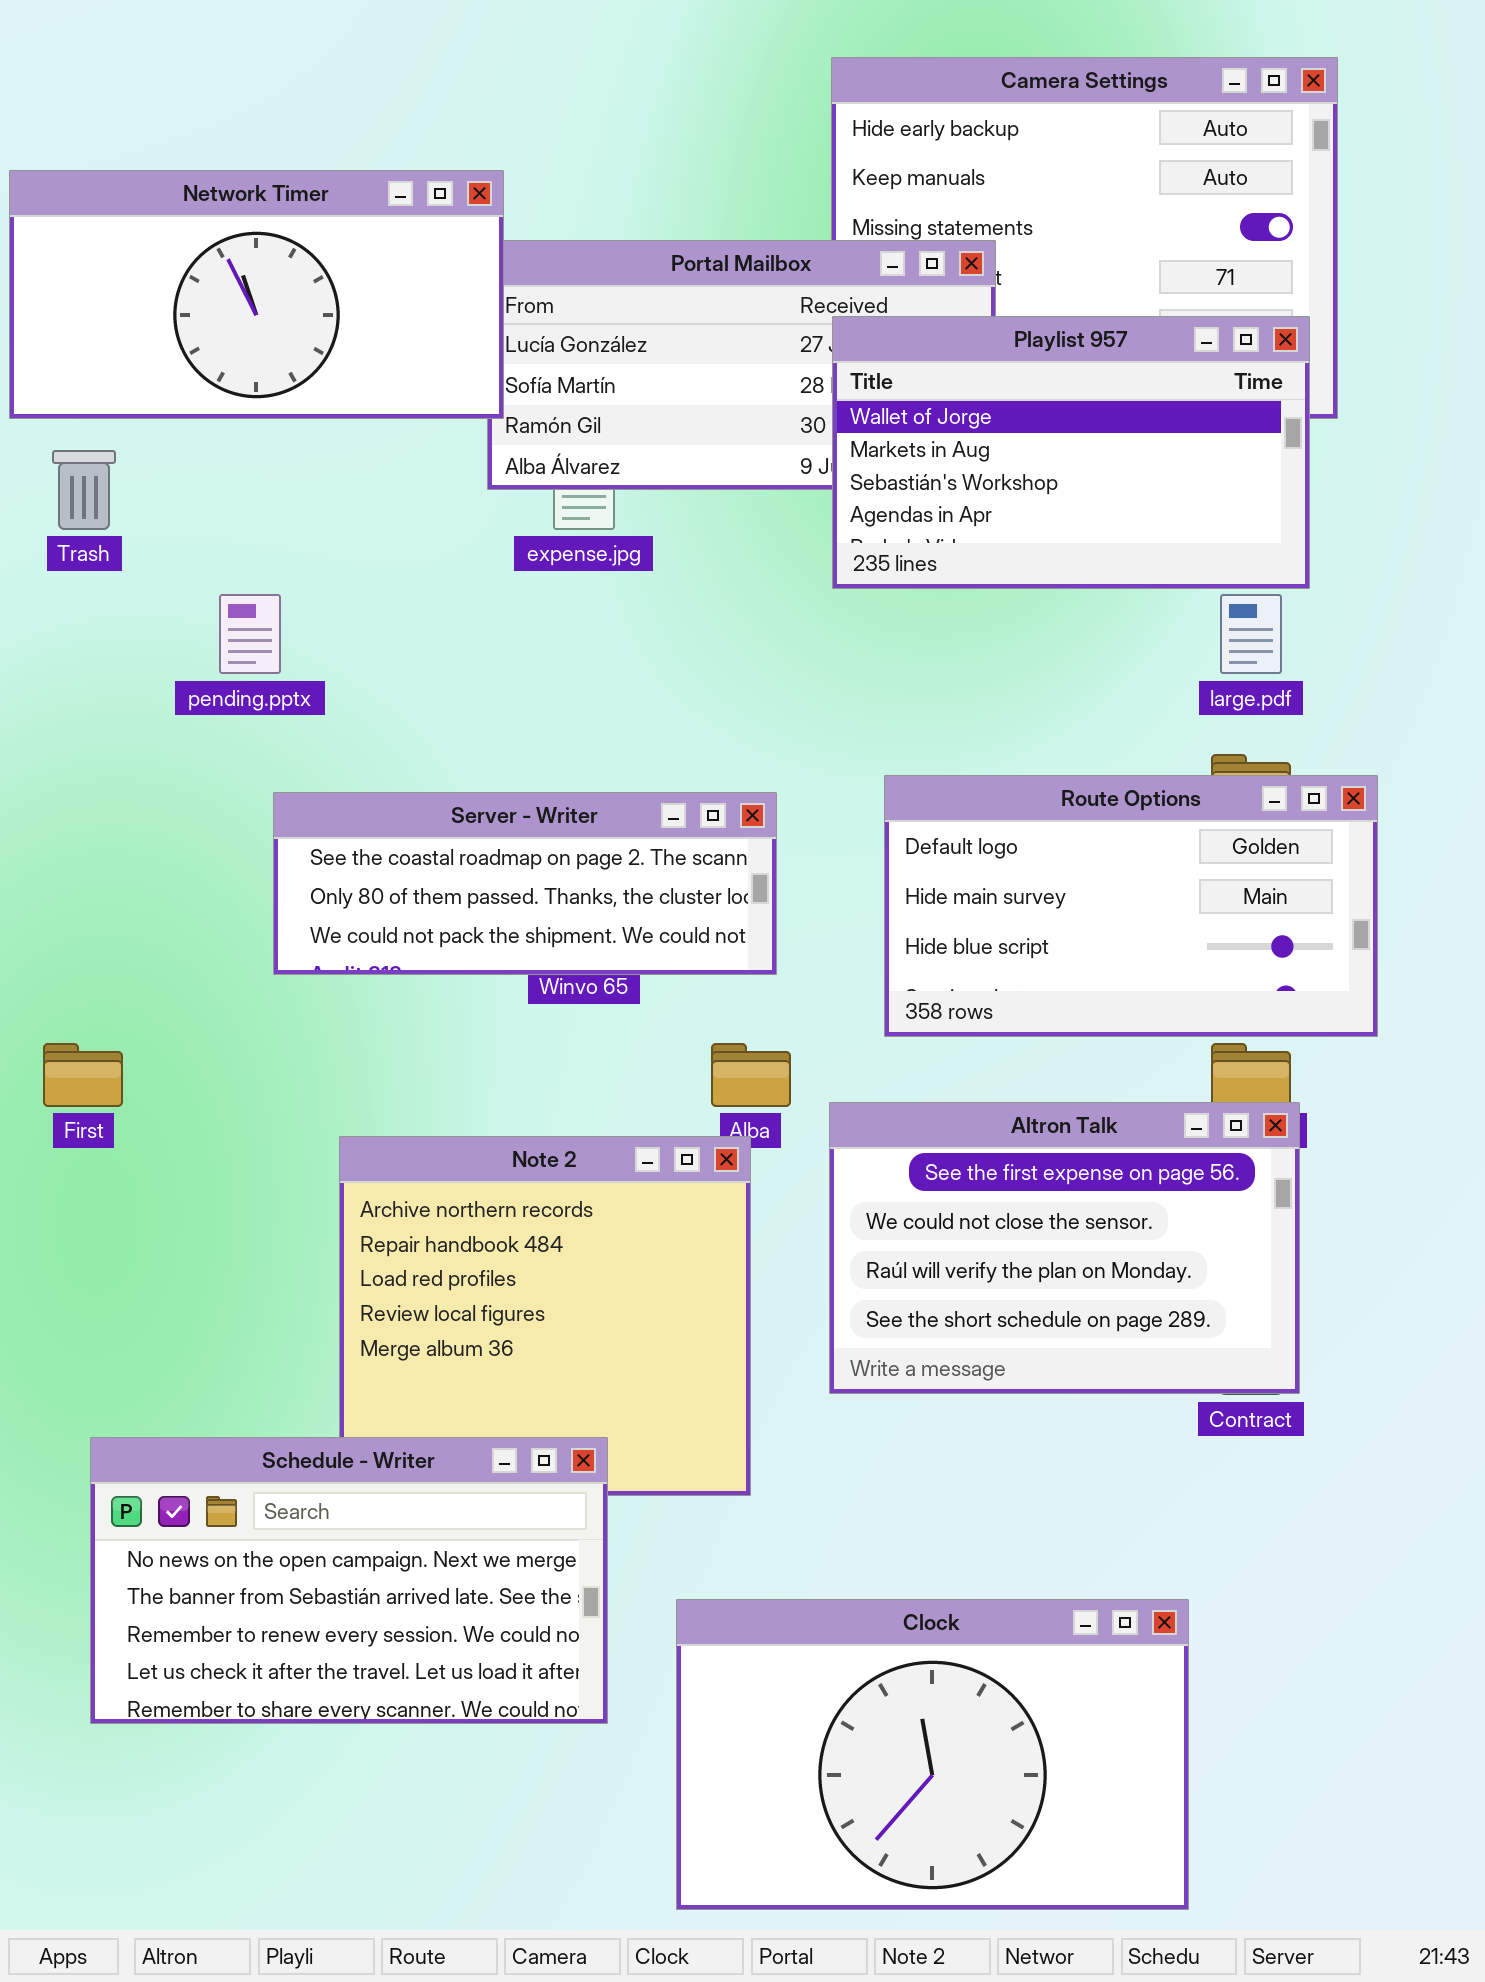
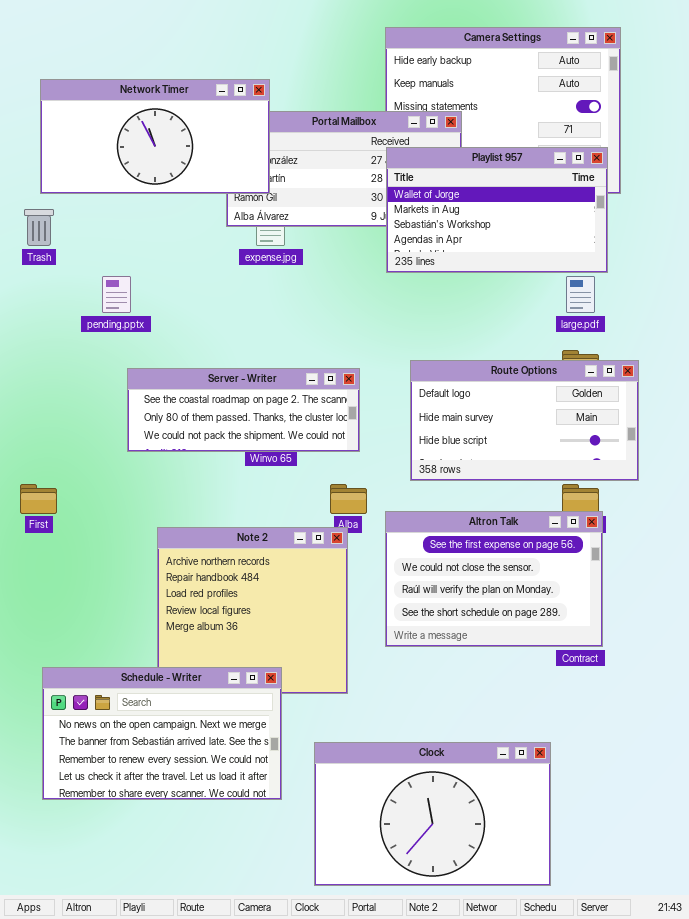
Network Timer: [9,170,504,419] -> [40,79,270,194], moved

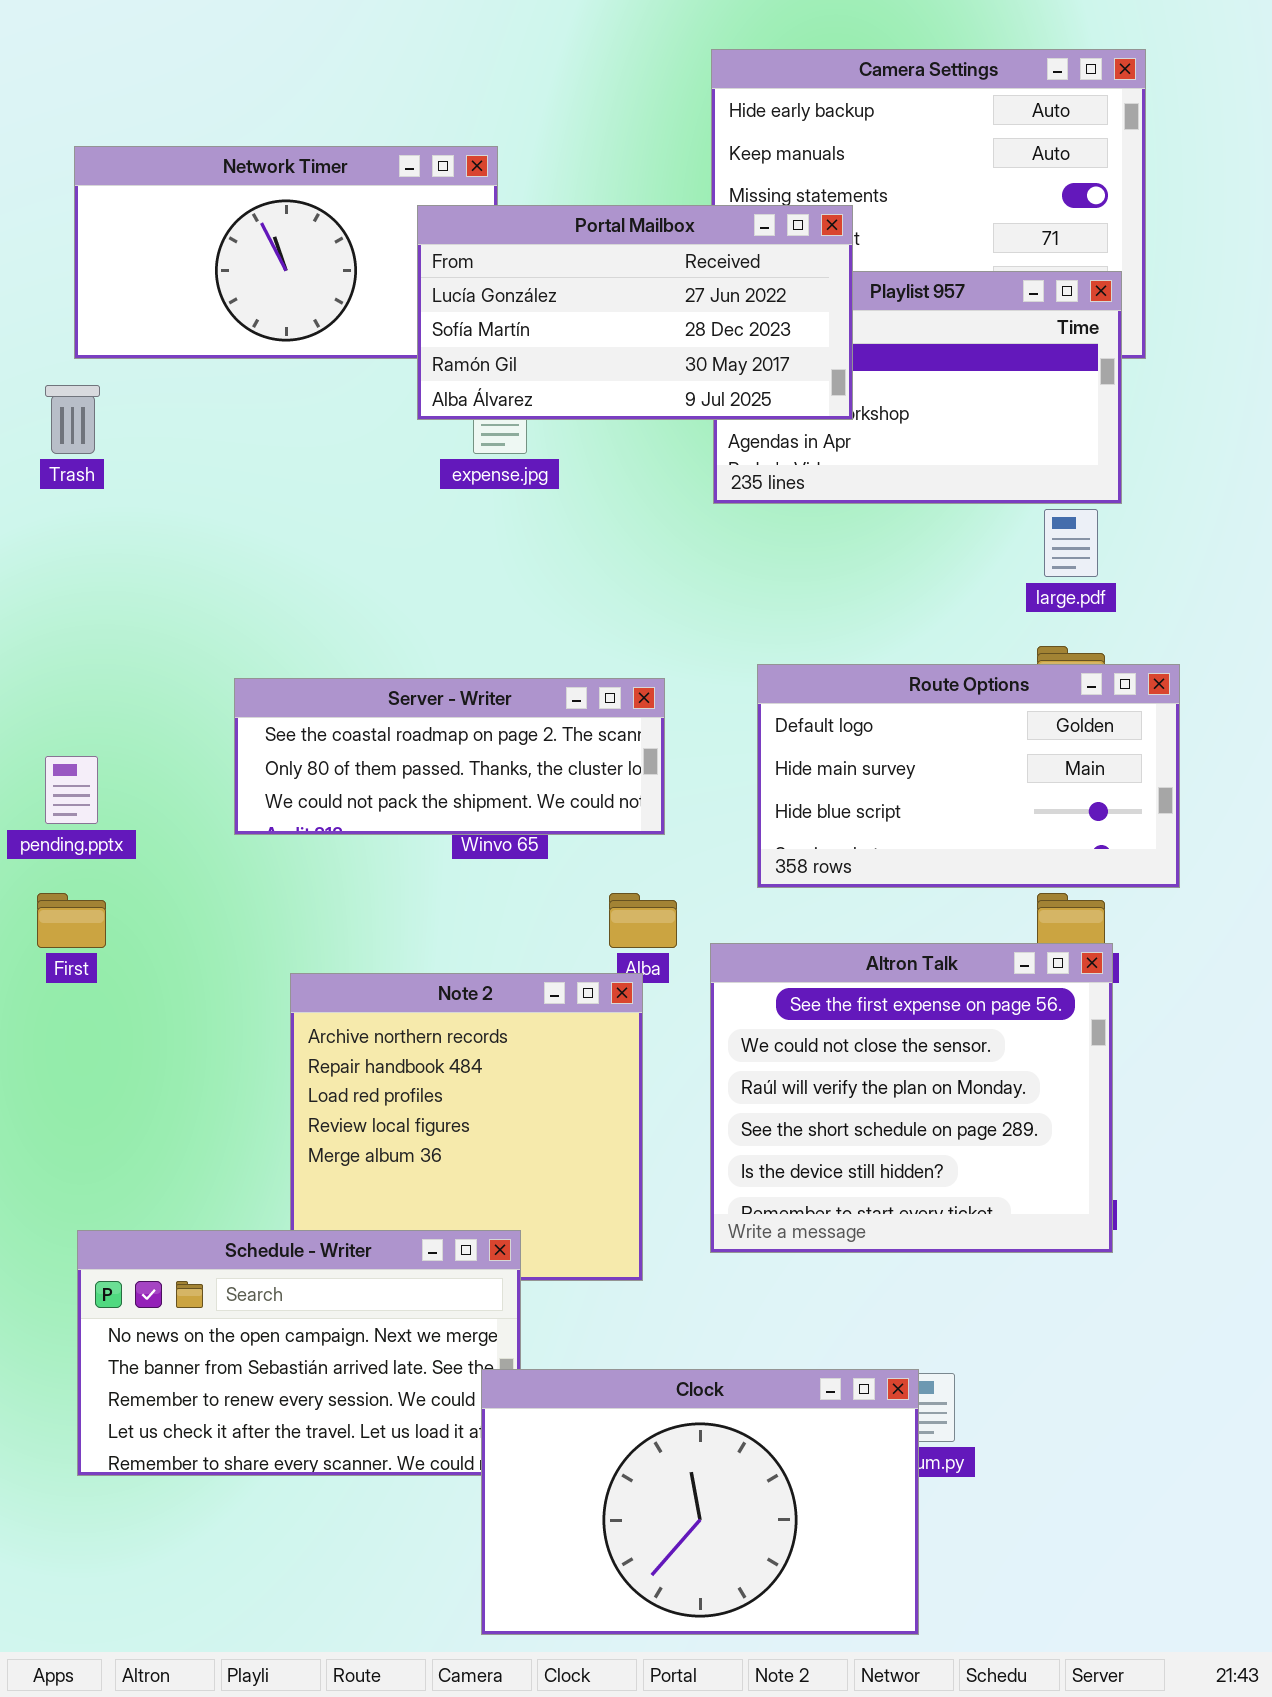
Portal Mailbox: [226,111,462,227] -> [417,205,853,420], raised
pending.pptx: [102,276,131,313] -> [45,756,98,824], moved
Altron Talk: [385,511,603,647] -> [710,943,1113,1253], resized
Clock: [314,742,551,886] -> [481,1369,919,1635], moved

